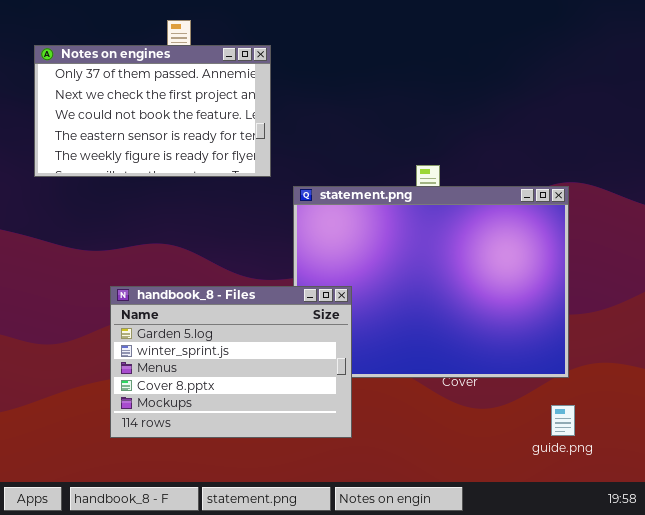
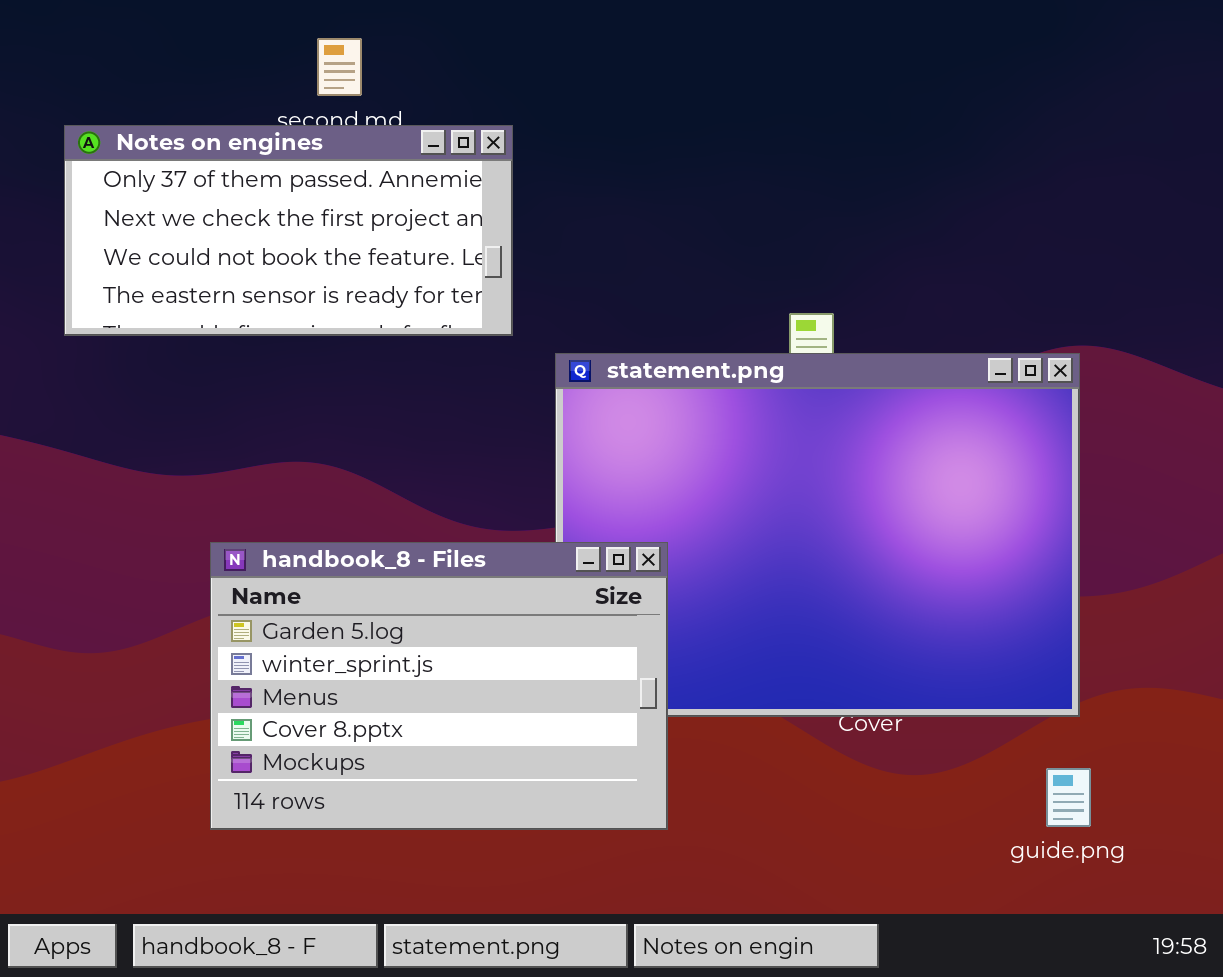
Notes on engines: [34,45,271,177] -> [64,125,513,336], resized

